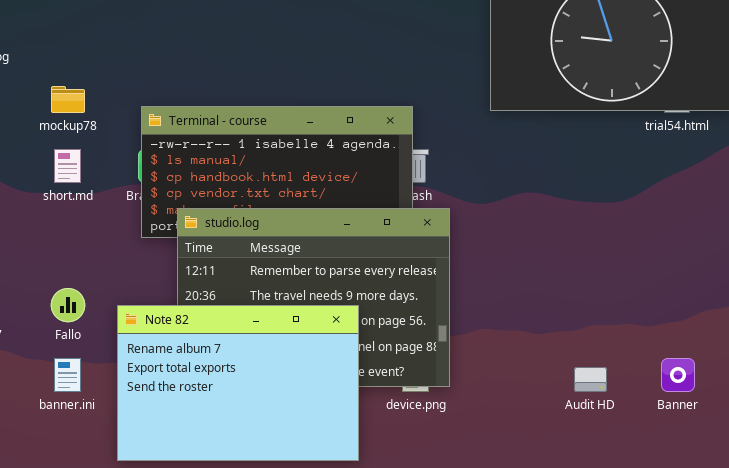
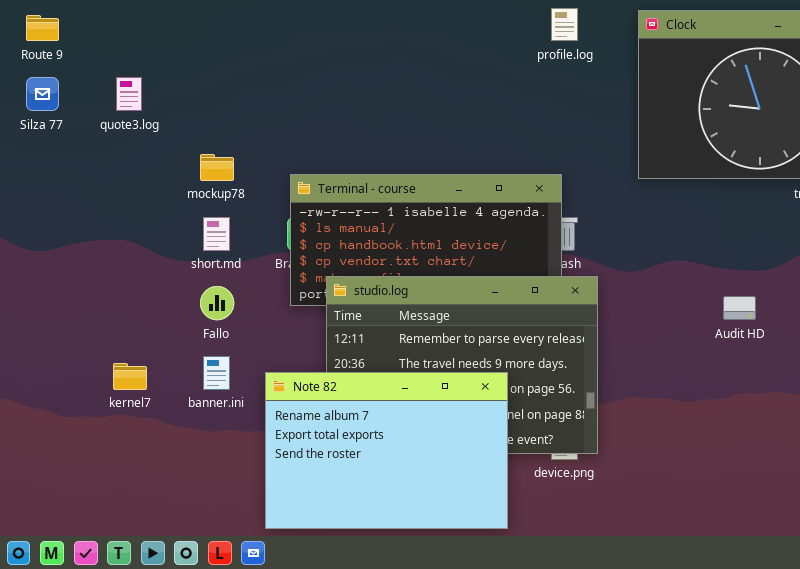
Fallo: [51,288,85,322] -> [200,286,234,320], moved
banner.ini: [54,358,81,392] -> [203,356,230,390], moved
Audit HD: [574,367,607,392] -> [723,296,756,320], moved

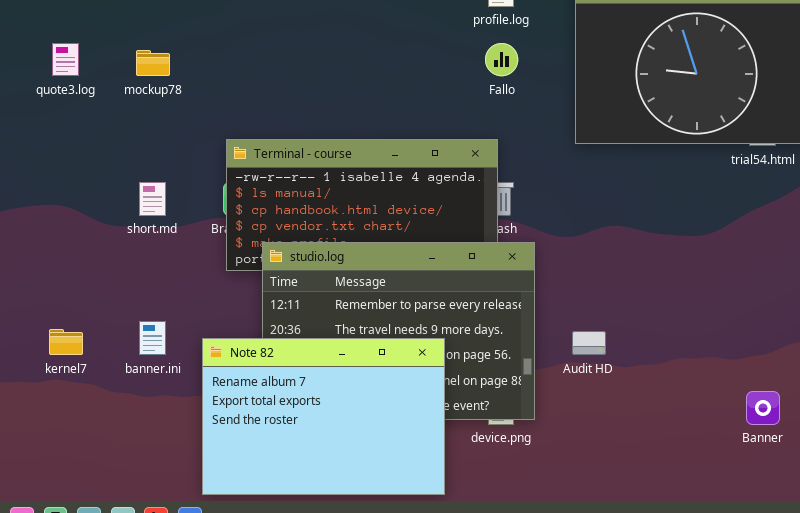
mockup78: [200,154,234,181] -> [136,50,170,76], moved
Fallo: [200,286,234,320] -> [485,43,518,76], moved
Audit HD: [723,296,756,320] -> [572,331,606,355], moved

